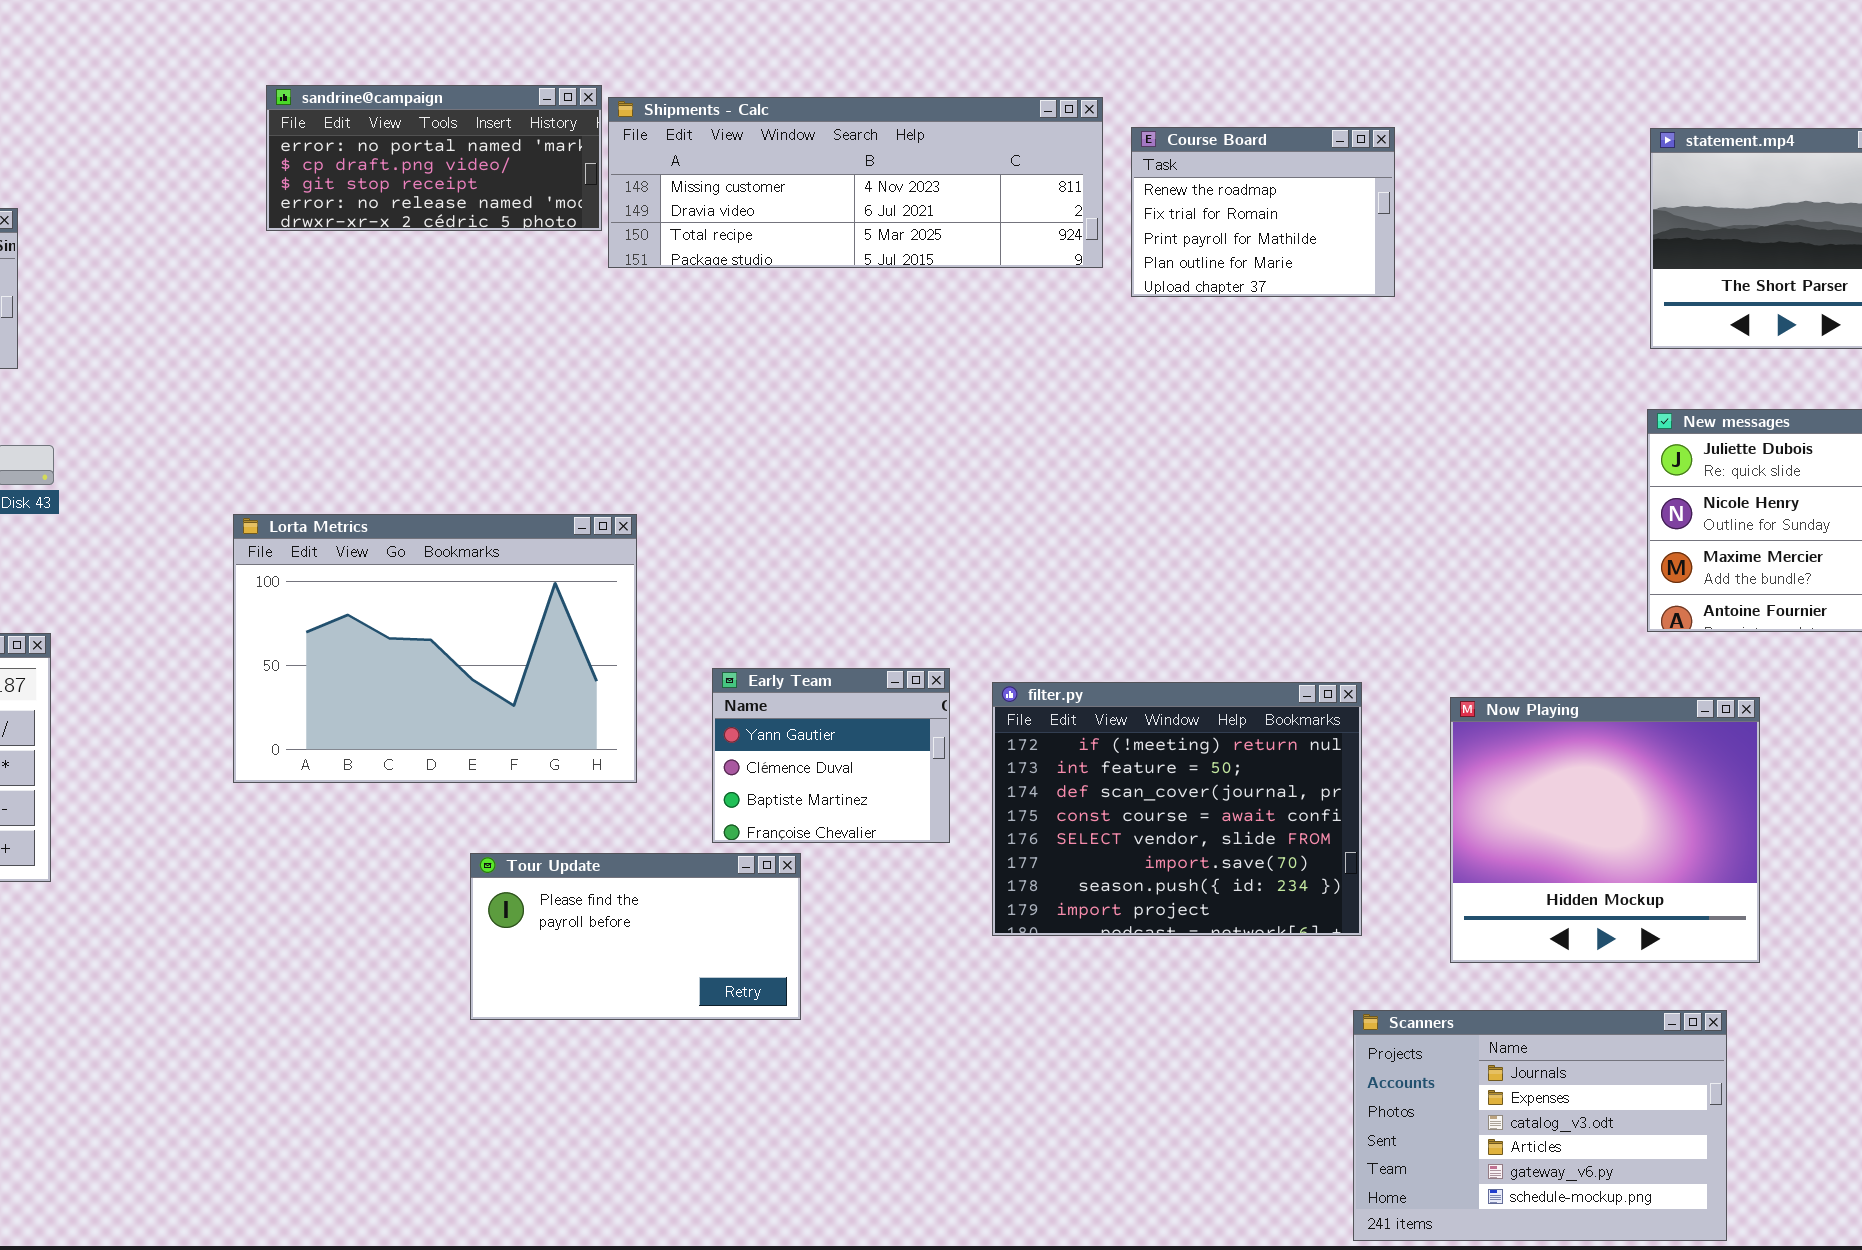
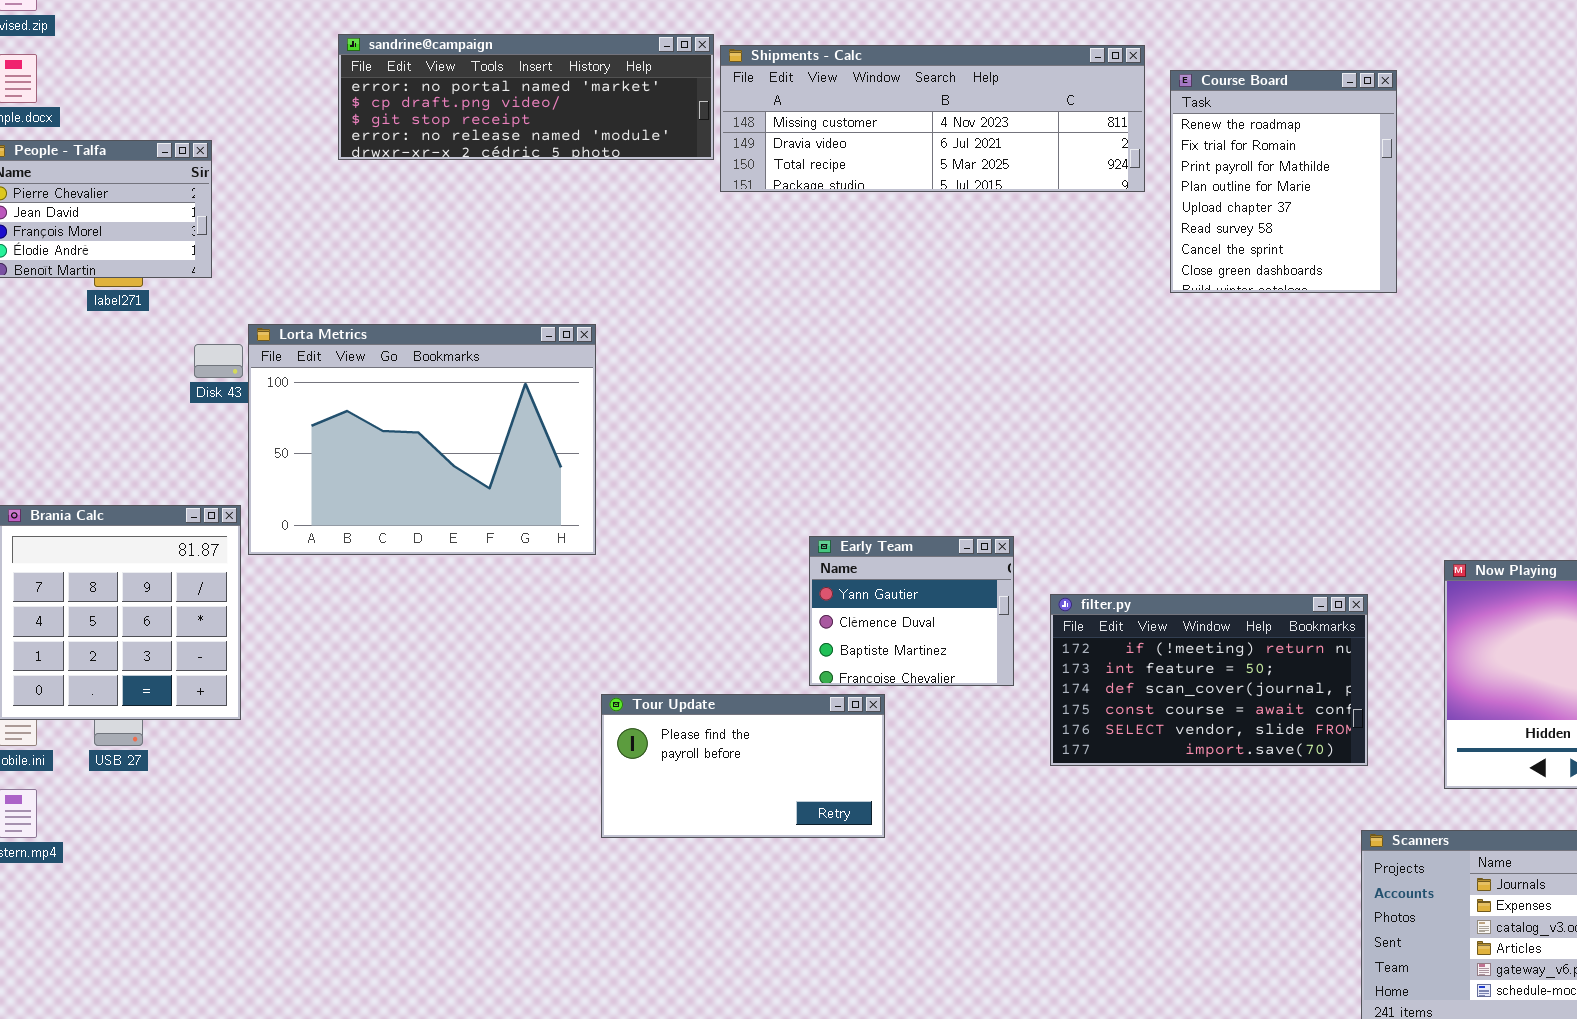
sandrine@campaign: [266,85,602,231] -> [338,34,714,160], resized
Course Board: [1131,127,1395,297] -> [1170,70,1397,293], resized
Lorta Metrics: [233,514,637,783] -> [248,324,596,555], moved
filter.py: [992,682,1362,936] -> [1050,594,1368,766], resized

